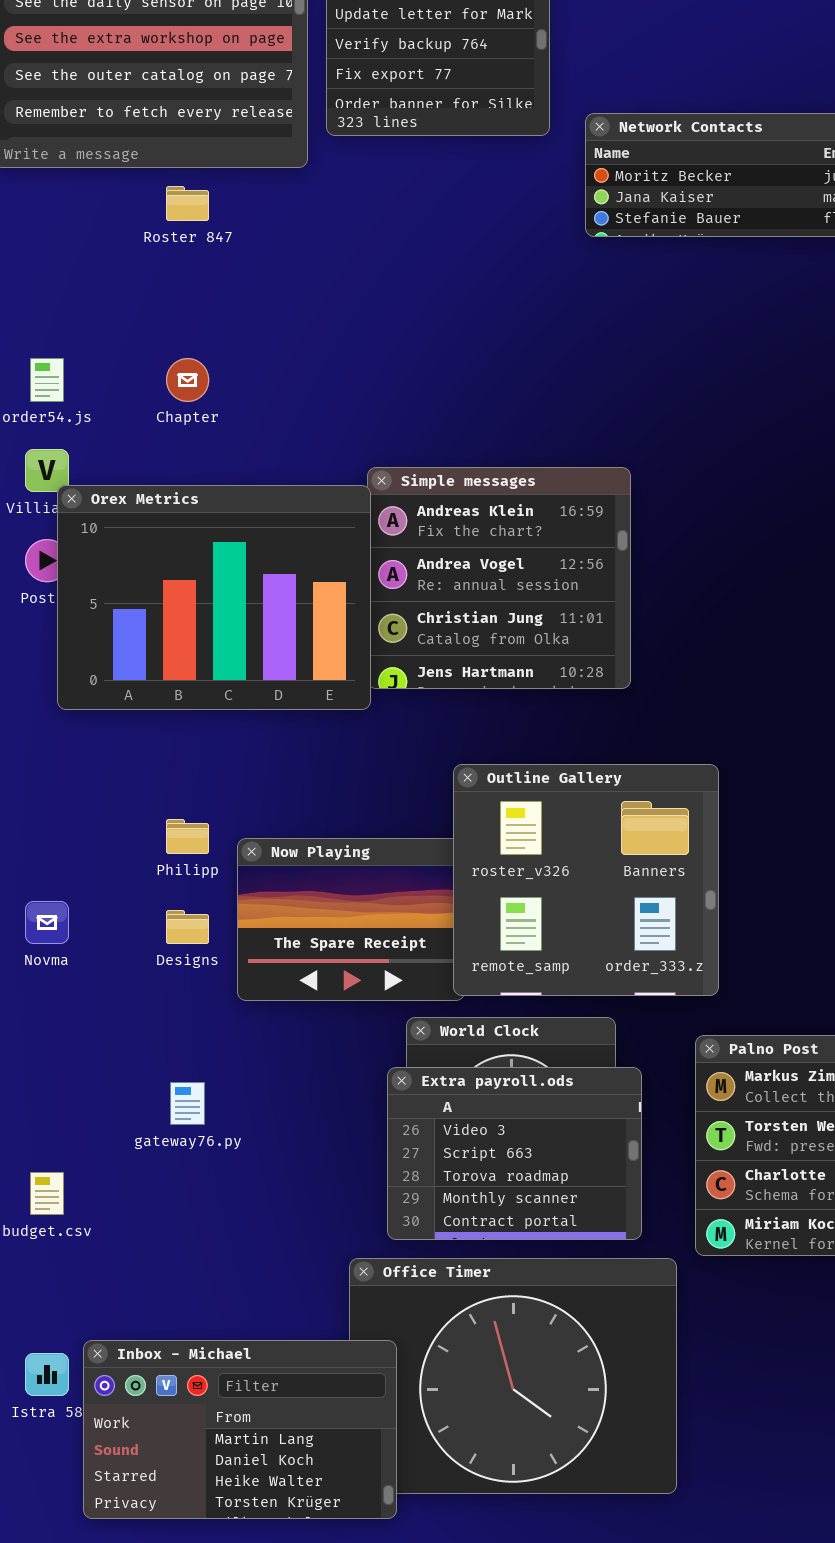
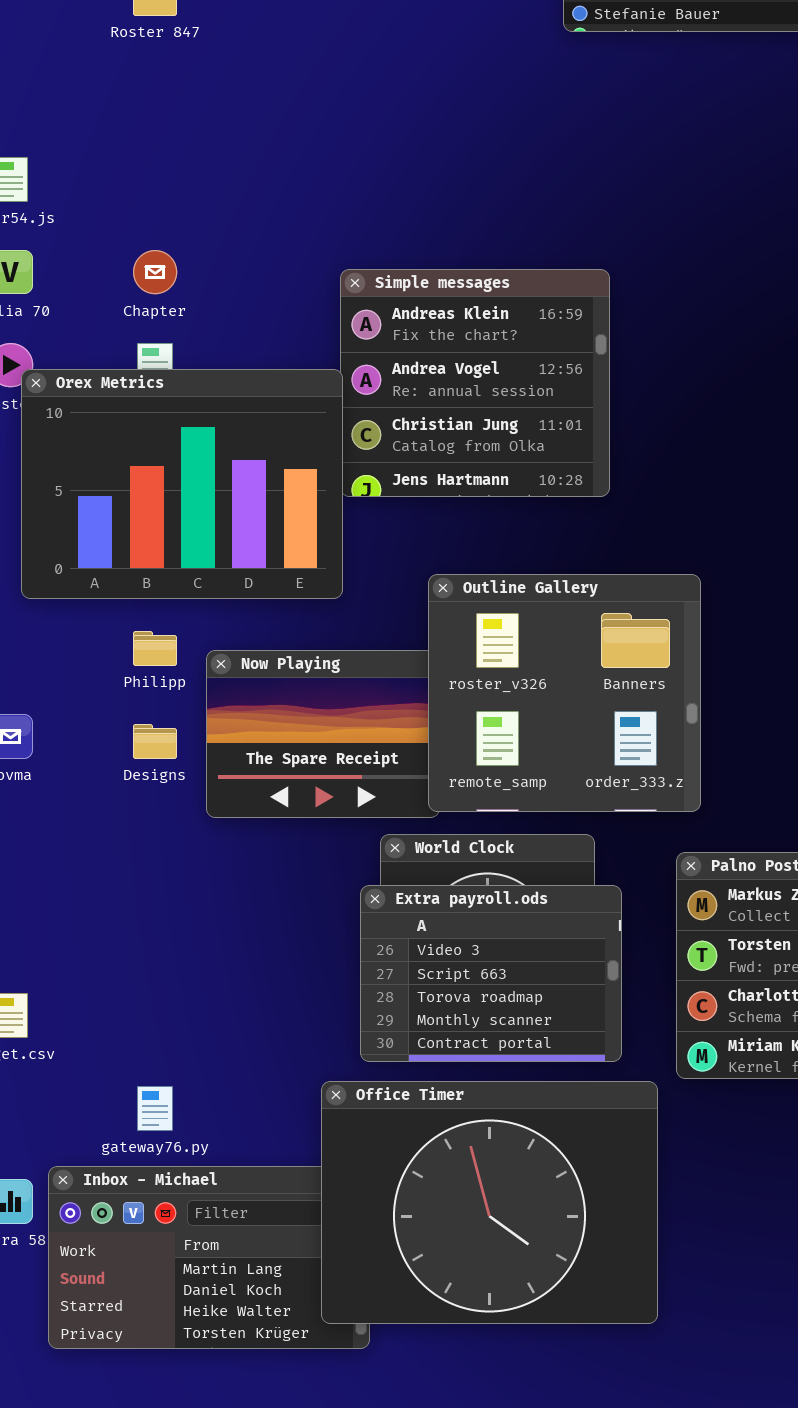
Chapter: [166,358,209,402] -> [133,250,177,294], moved
Orex Metrics: [57,485,371,710] -> [21,369,343,599], moved
gateway76.py: [170,1082,205,1125] -> [137,1086,173,1131], moved
Office Timer: [349,1258,677,1494] -> [321,1081,658,1324], raised

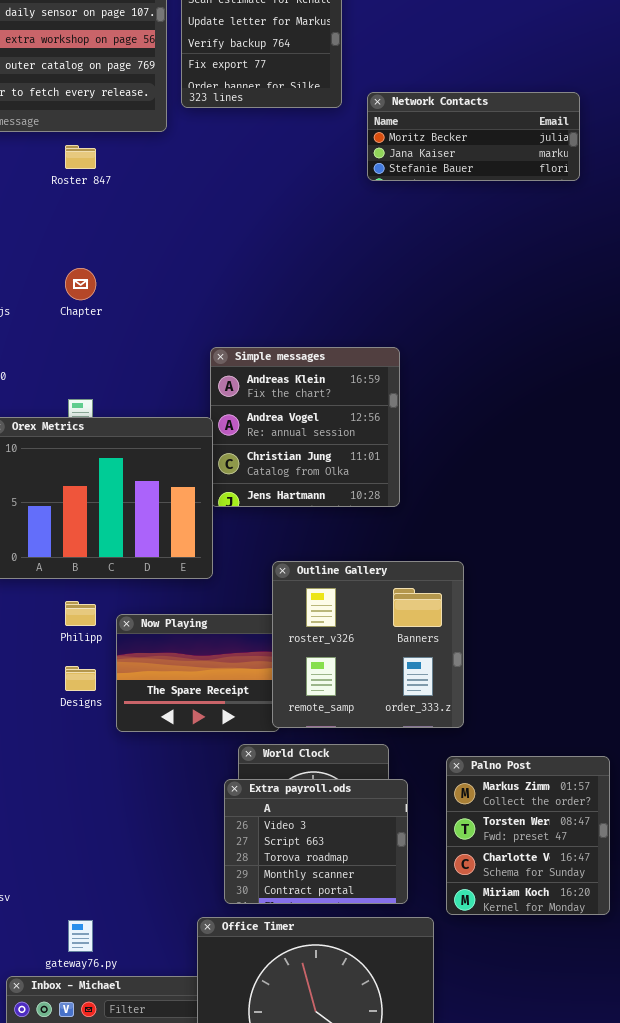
Chapter: [133,250,177,294] -> [65,268,96,300], moved

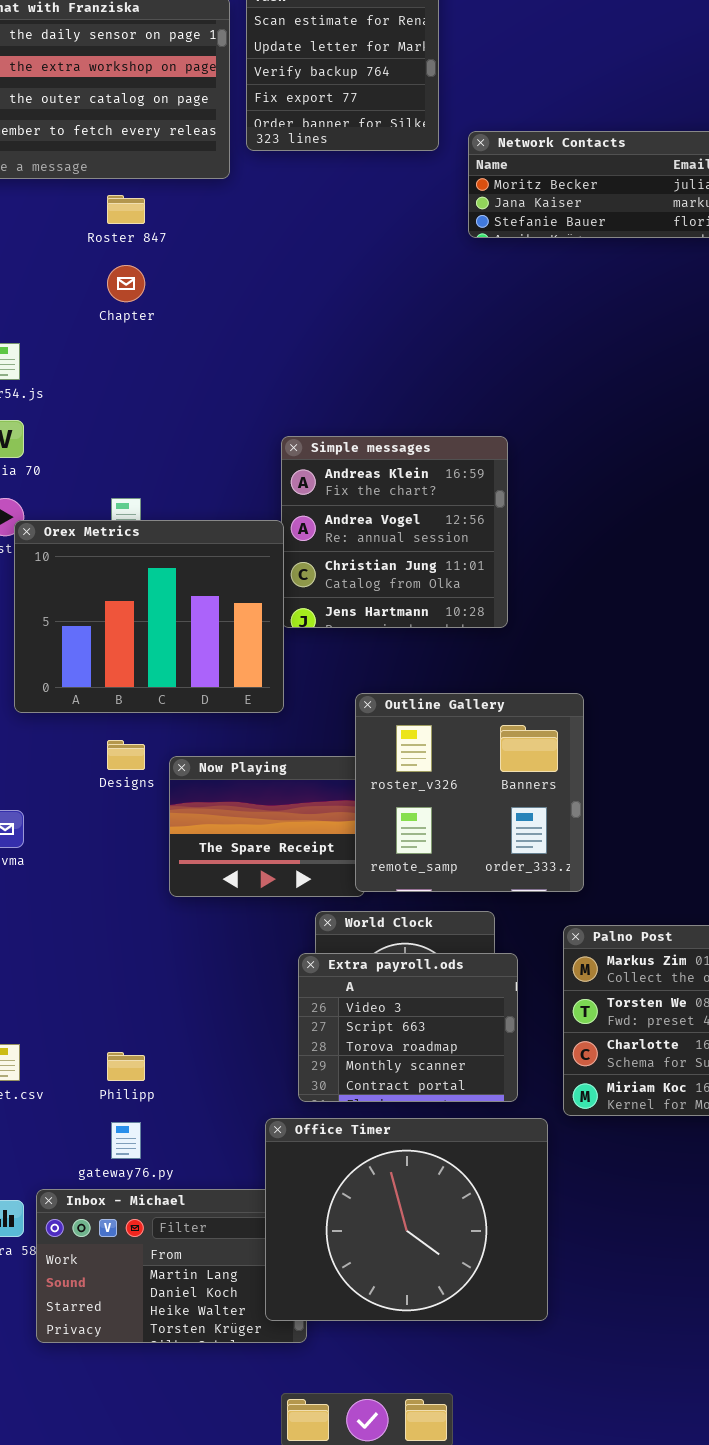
Chapter: [65,268,96,300] -> [107,265,145,302], moved
Philipp: [65,601,96,626] -> [107,1052,145,1081], moved
Designs: [65,666,96,691] -> [107,740,145,770], moved

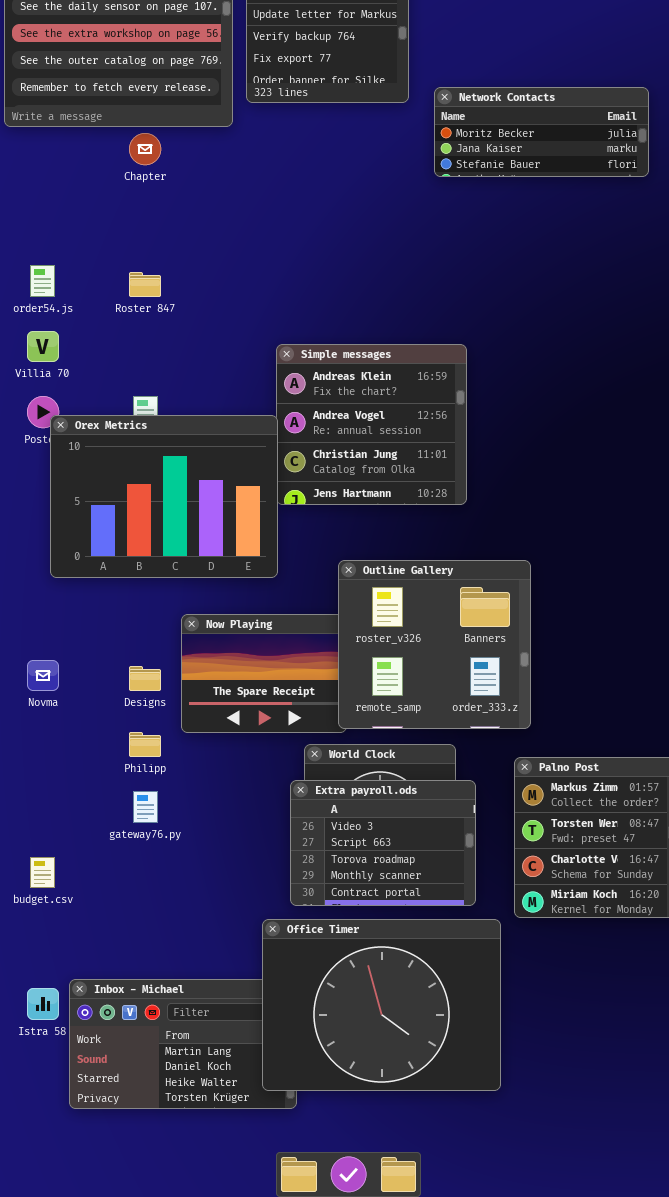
Roster 847: [107,195,145,224] -> [129,272,161,297], moved
Chapter: [107,265,145,302] -> [129,133,161,165], moved
Designs: [107,740,145,770] -> [129,666,161,691], moved
Philipp: [107,1052,145,1081] -> [129,732,161,757], moved
gateway76.py: [111,1122,141,1159] -> [133,791,158,823], moved

